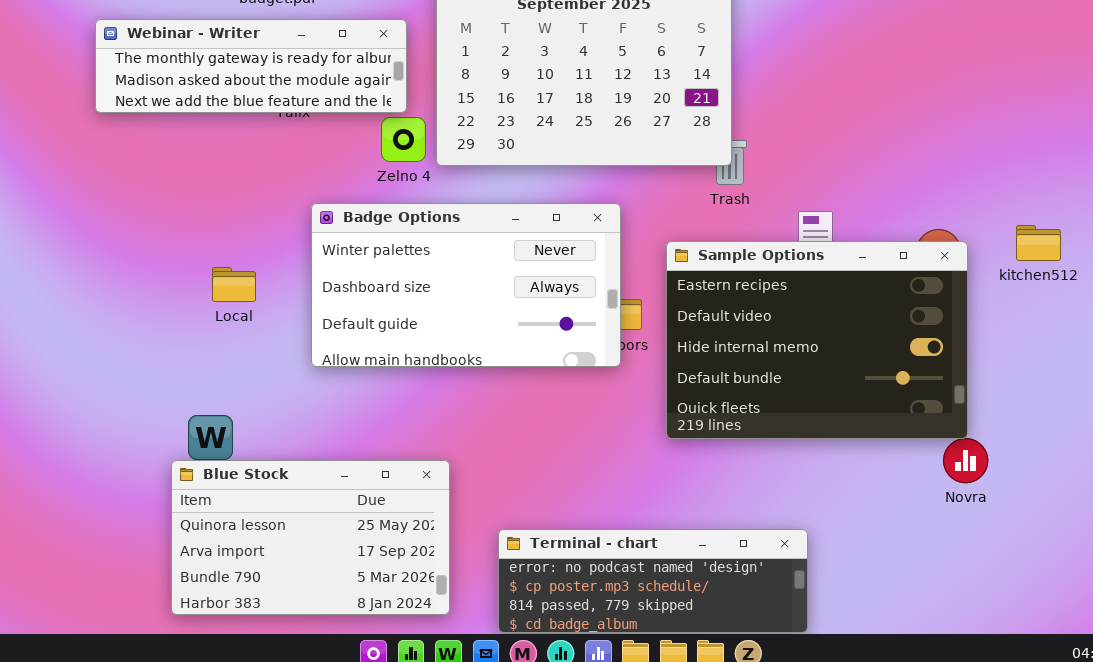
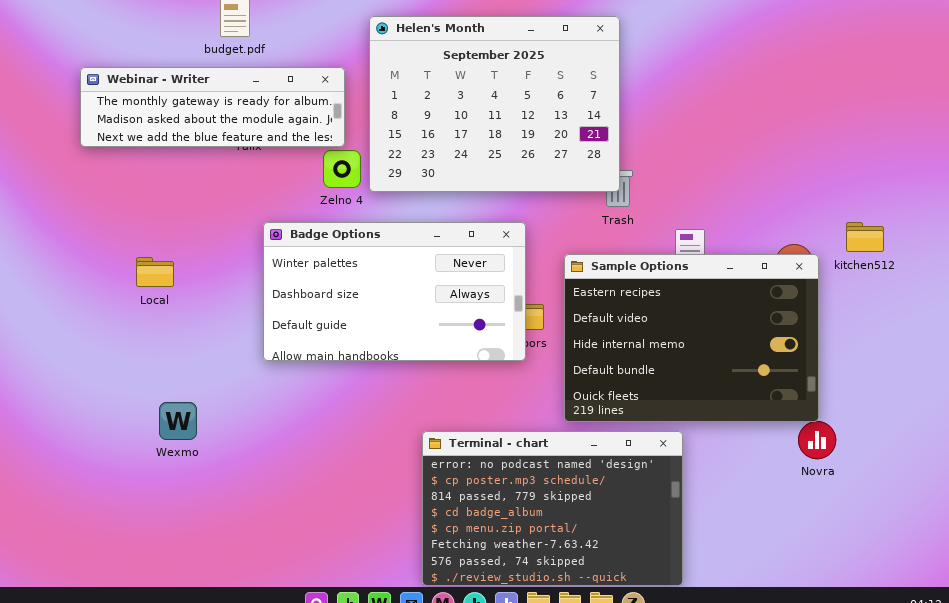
kitchen512: [1016,225,1061,261] -> [846,222,884,252], moved
Local: [212,267,256,302] -> [136,257,174,287], moved
Blue Stock: [171,460,450,615] -> none, closed
Terminal - chart: [498,529,808,633] -> [422,431,683,586], resized

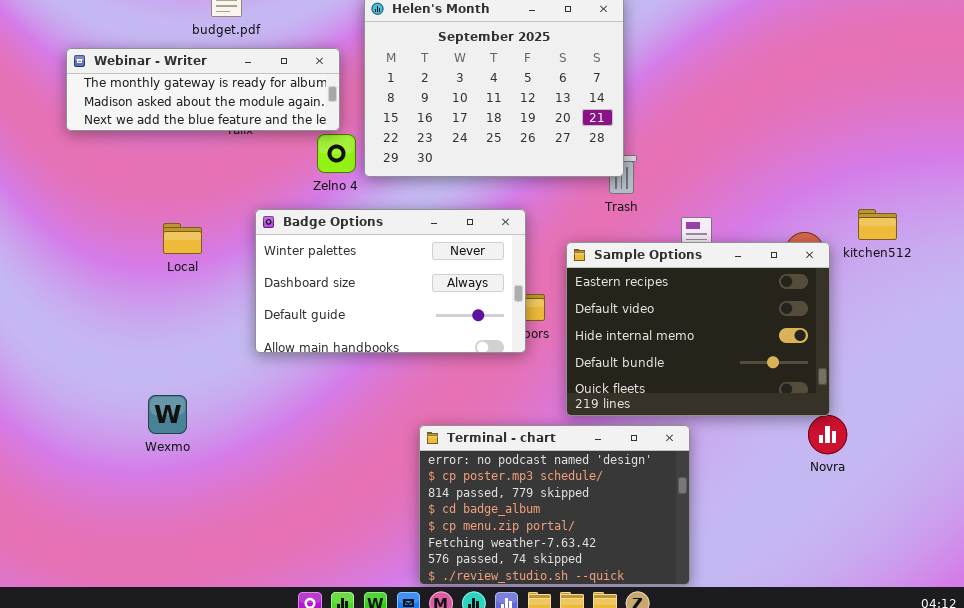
Local: [136,257,174,287] -> [163,223,202,254], moved

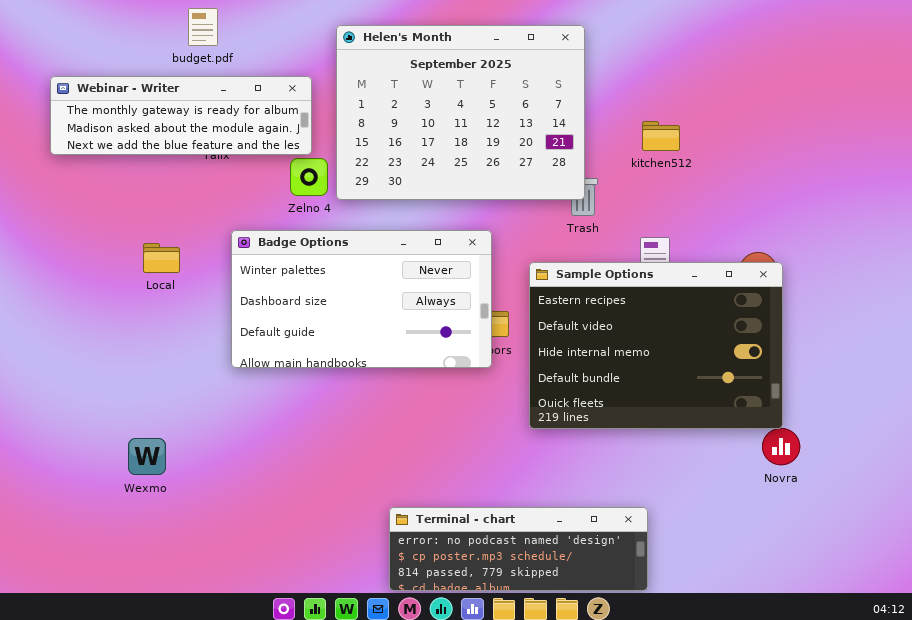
kitchen512: [858,209,897,240] -> [642,121,680,151], moved
Wexmo: [148,395,187,434] -> [128,438,166,475], moved
Terminal - chart: [419,425,690,585] -> [389,507,648,591], resized

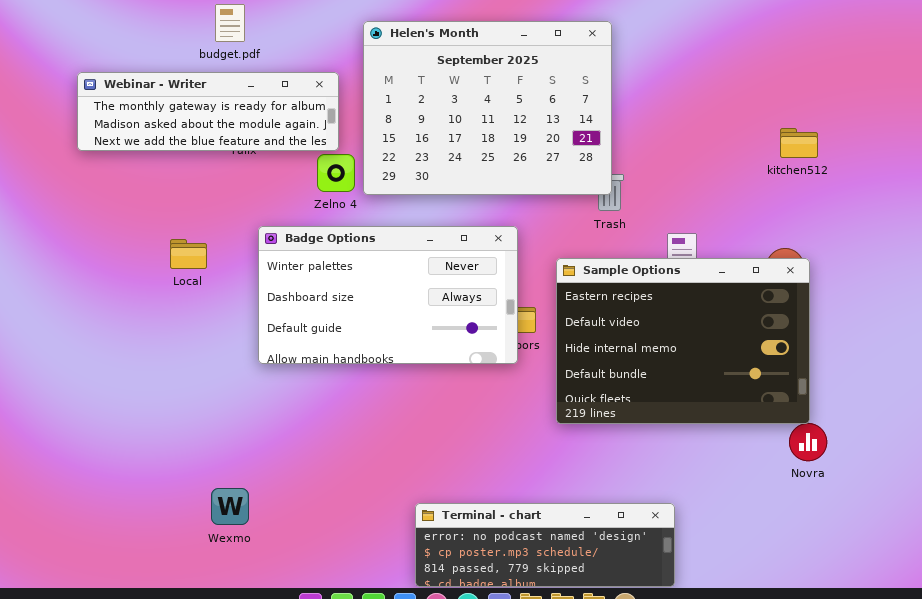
kitchen512: [642,121,680,151] -> [780,128,818,158], moved
Wexmo: [128,438,166,475] -> [211,488,249,525], moved

